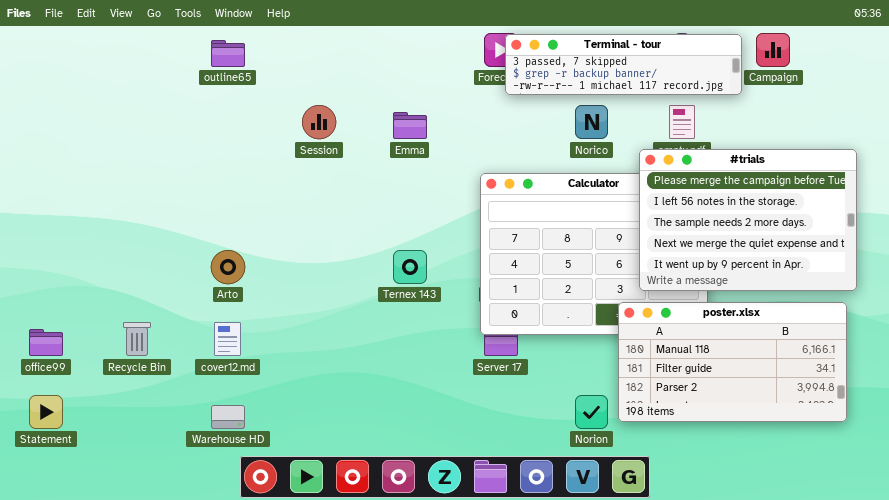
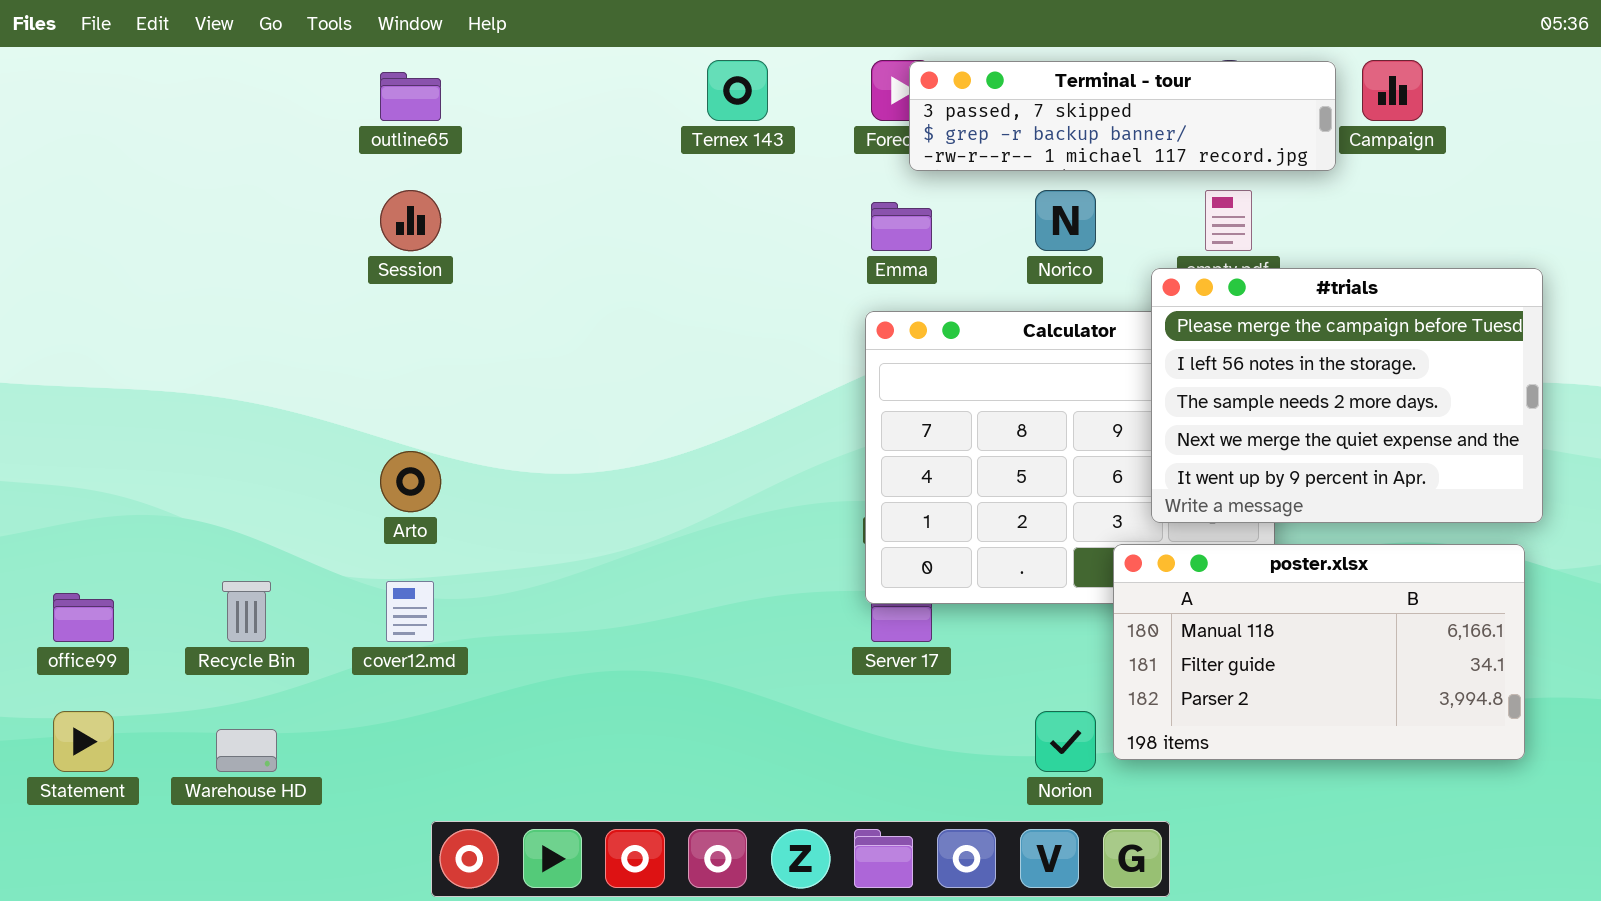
Session: [302,105,336,139] -> [380,190,441,251], moved
Emma: [393,112,427,139] -> [871,202,932,251], moved
Ternex 143: [393,250,427,284] -> [707,60,768,121], moved
Warehouse HD: [211,405,245,429] -> [216,729,277,772], moved

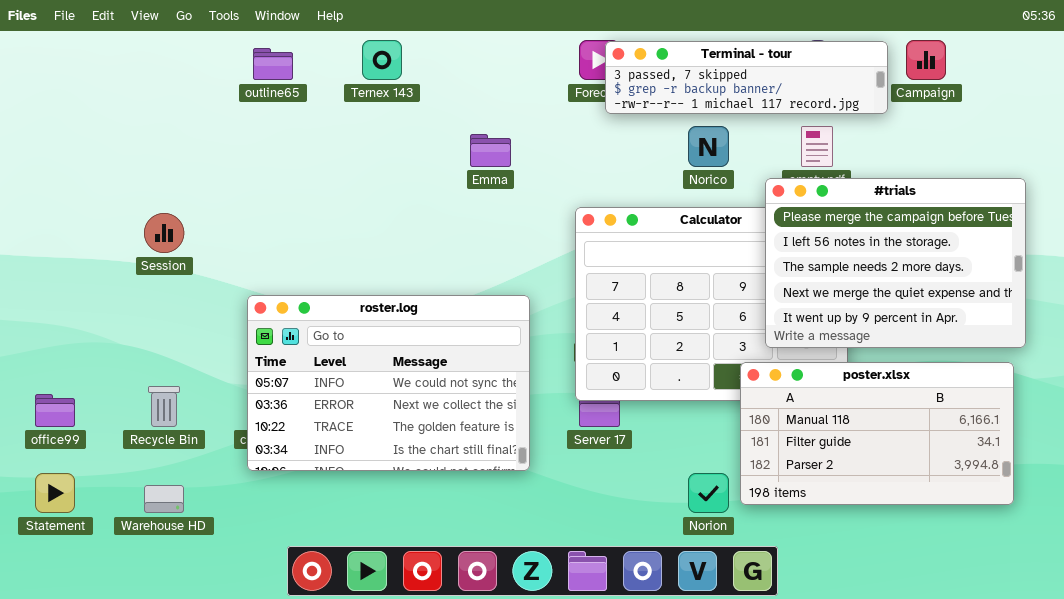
Ternex 143: [707,60,768,121] -> [362,40,402,80], moved
Session: [380,190,441,251] -> [144,213,184,253], moved
Emma: [871,202,932,251] -> [470,134,511,167], moved
roster.log: none -> [247,295,530,471], opened

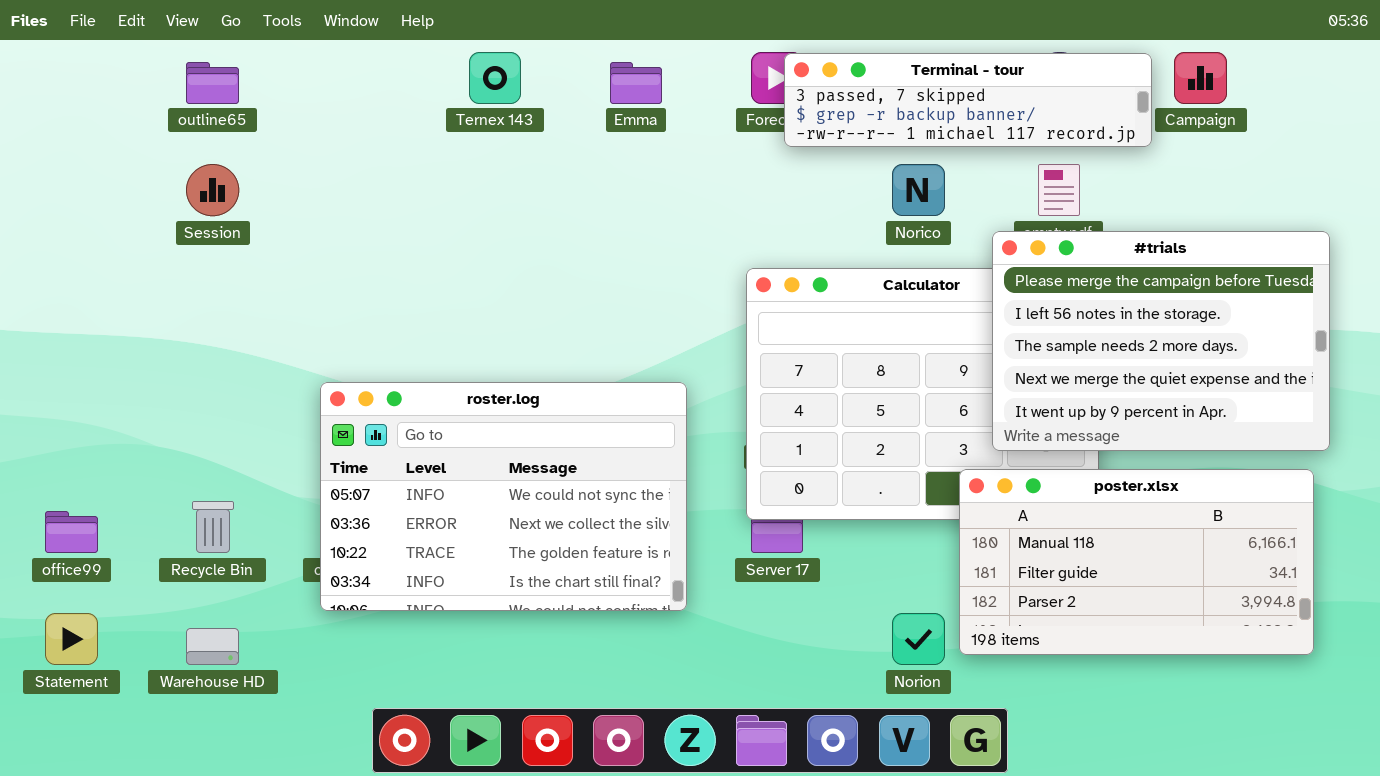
outline65: [253,48,293,80] -> [186,62,239,104], moved
Emma: [470,134,511,167] -> [610,62,662,104], moved
Session: [144,213,184,253] -> [186,164,239,216], moved

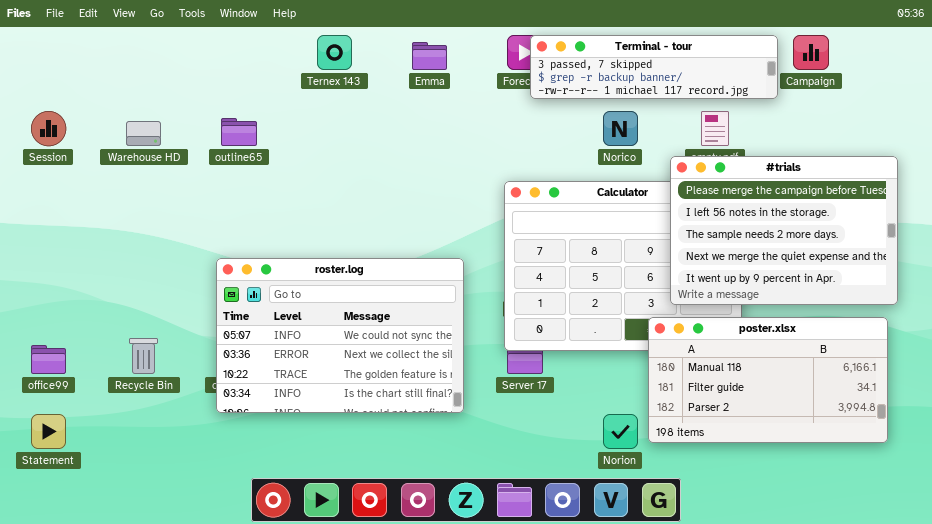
outline65: [186,62,239,104] -> [221,118,257,146], moved
Session: [186,164,239,216] -> [31,111,66,146], moved
Warehouse HD: [186,628,239,665] -> [126,121,161,146], moved

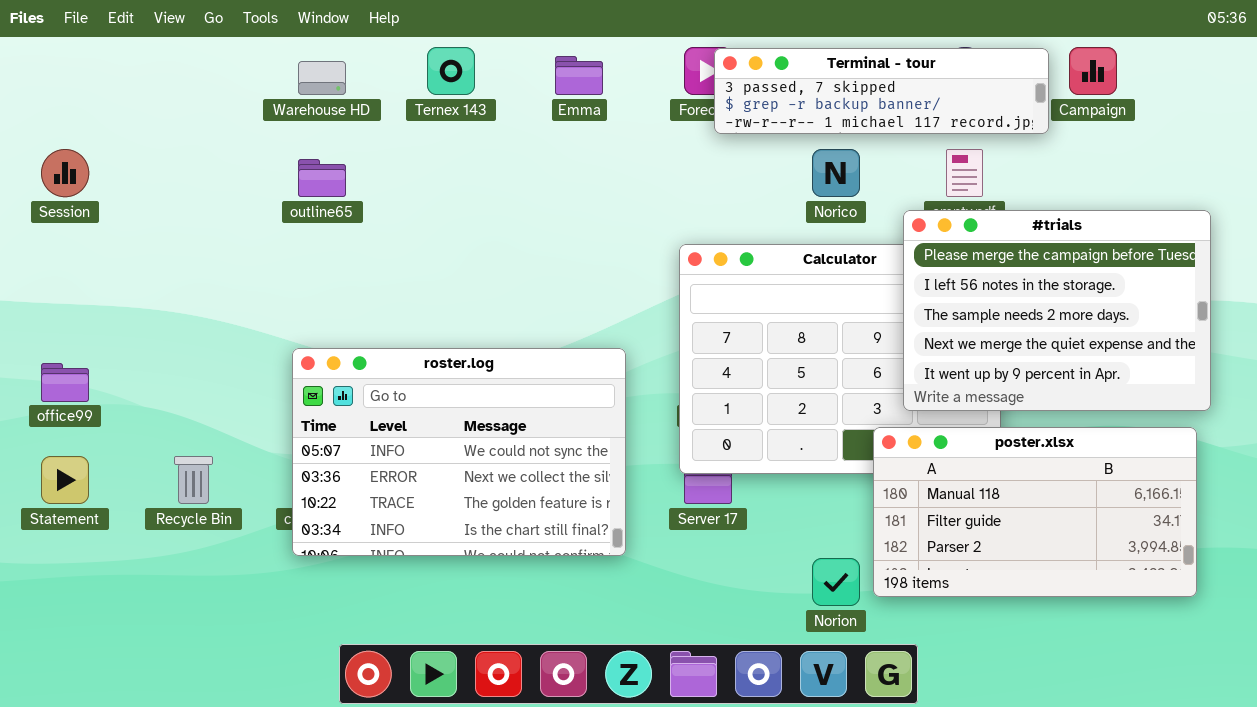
Warehouse HD: [126,121,161,146] -> [298,61,346,95], moved
office99: [31,345,66,374] -> [41,363,89,402], moved
Statement: [31,414,66,449] -> [41,456,89,504], moved

